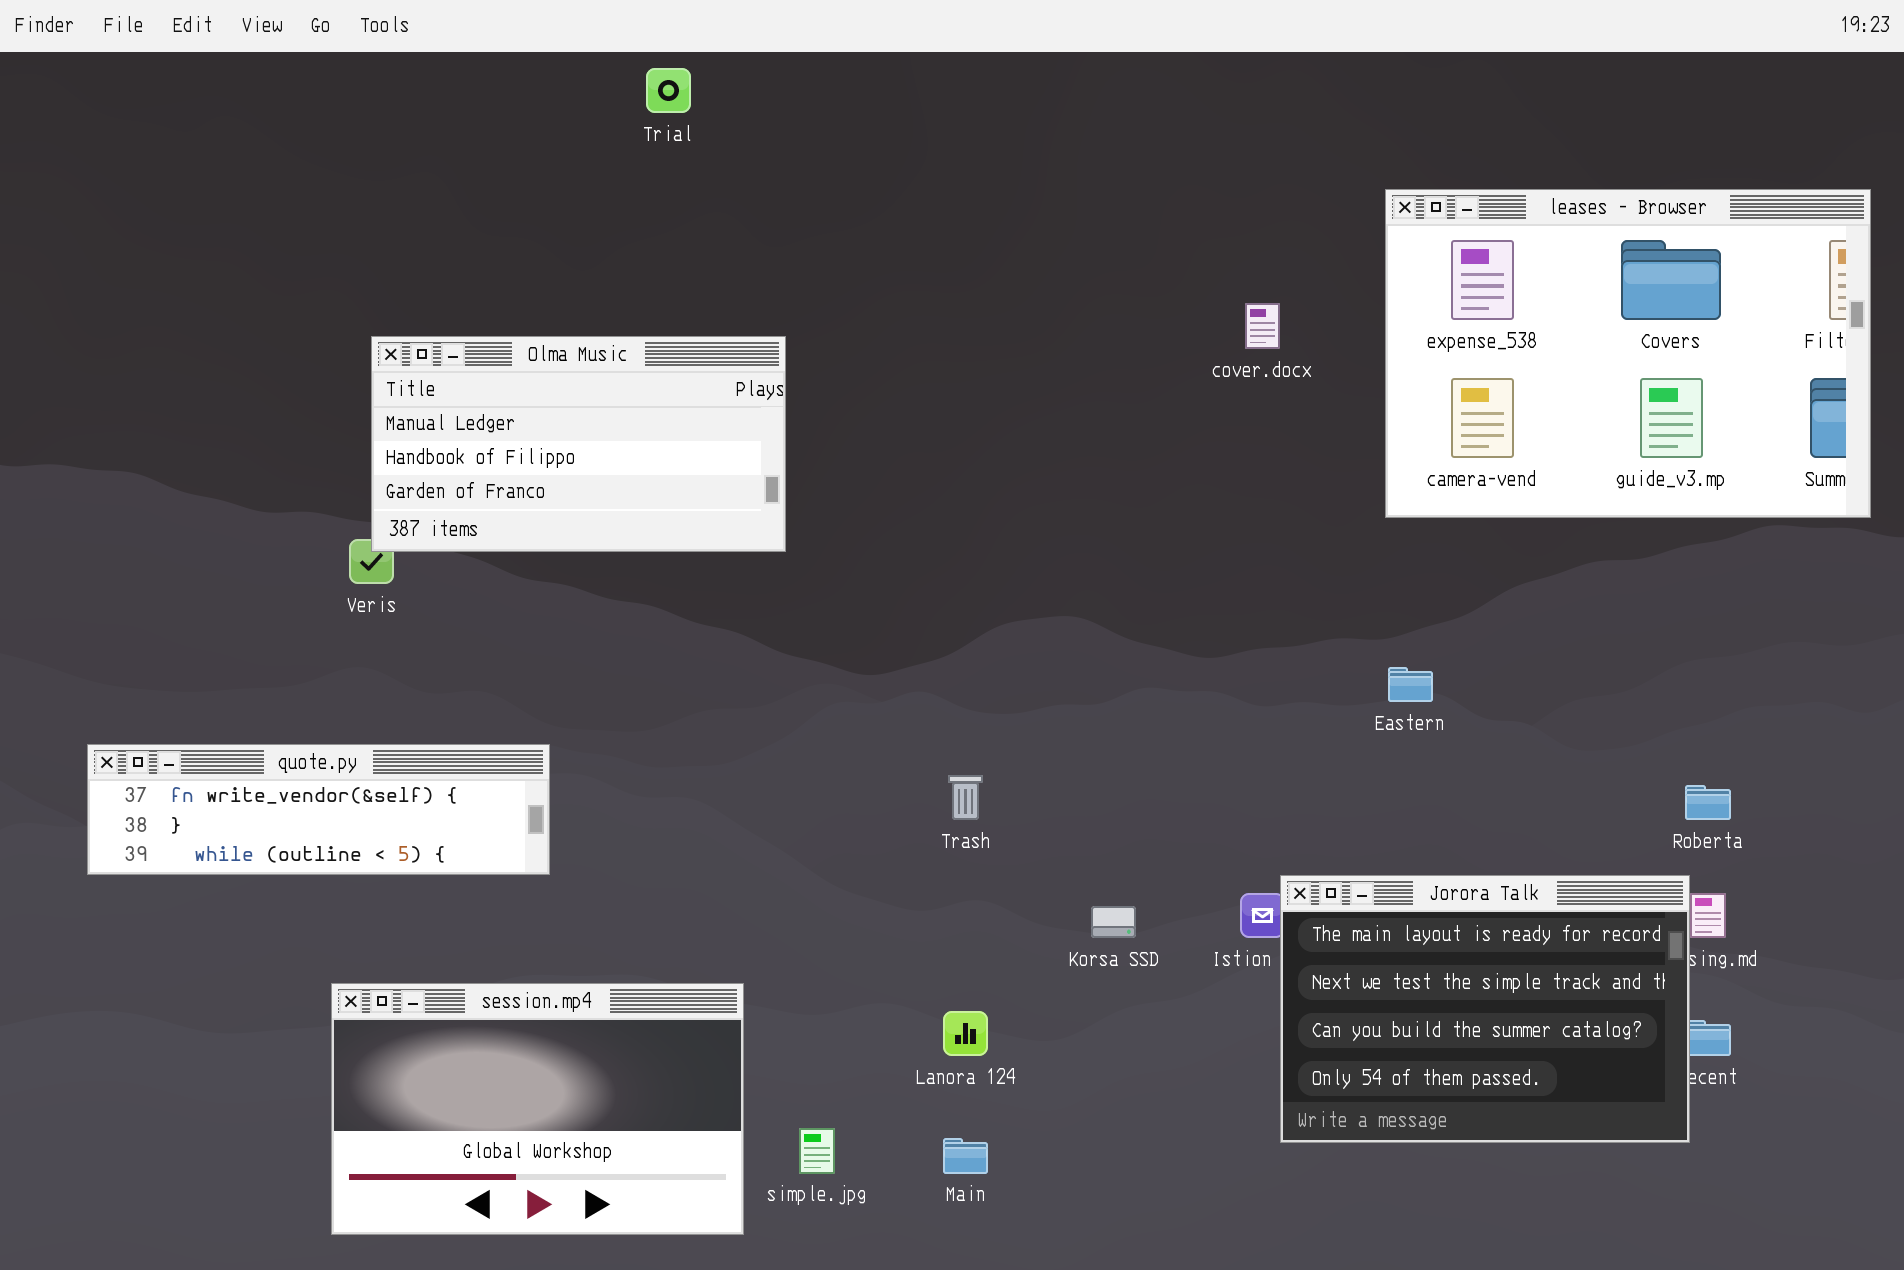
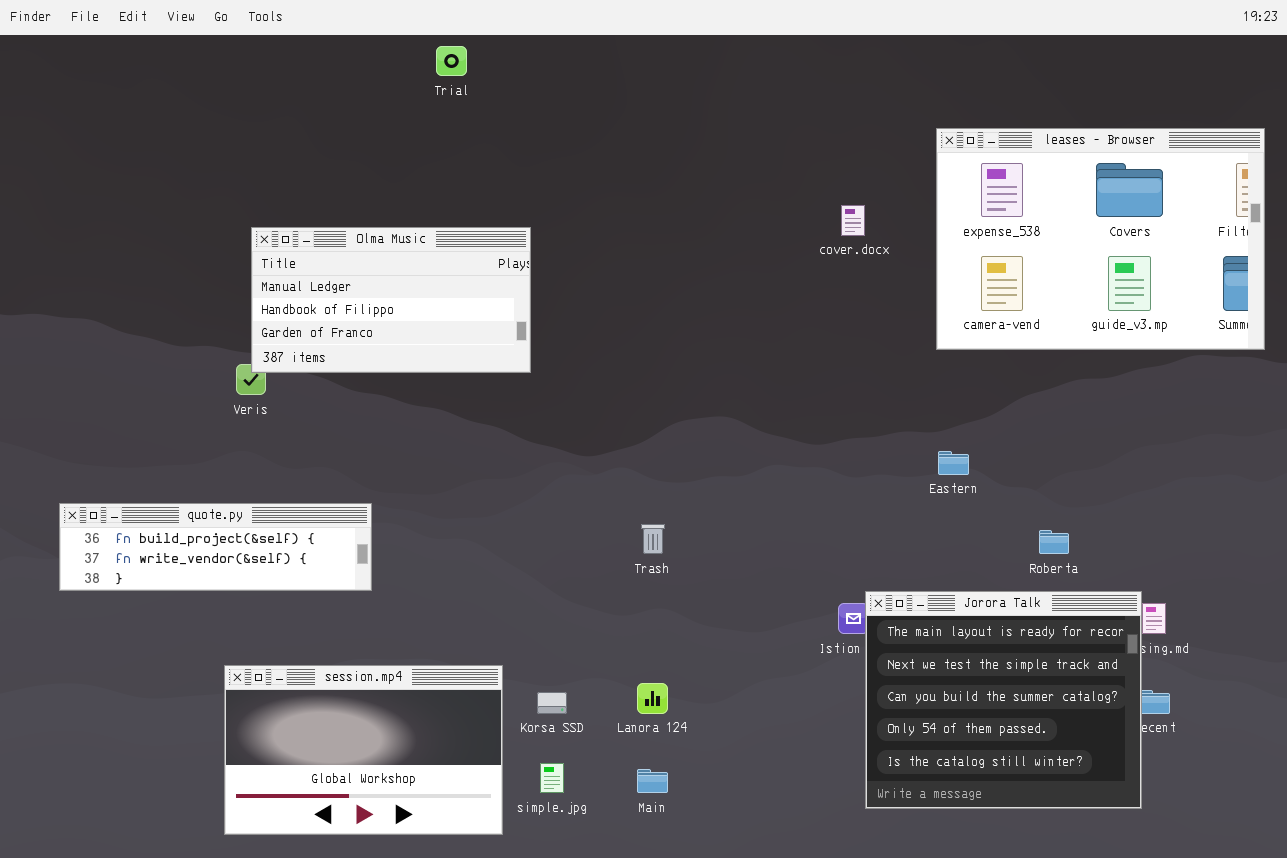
quote.py: [87,744,550,875] -> [59,503,372,591], scrolled up 1 row
Roberta: [1685,785,1731,820] -> [1039,530,1069,554], moved
Jorora Talk: [1280,875,1690,1143] -> [865,591,1142,809], resized
Korsa SSD: [1091,906,1136,938] -> [537,692,567,714], moved

